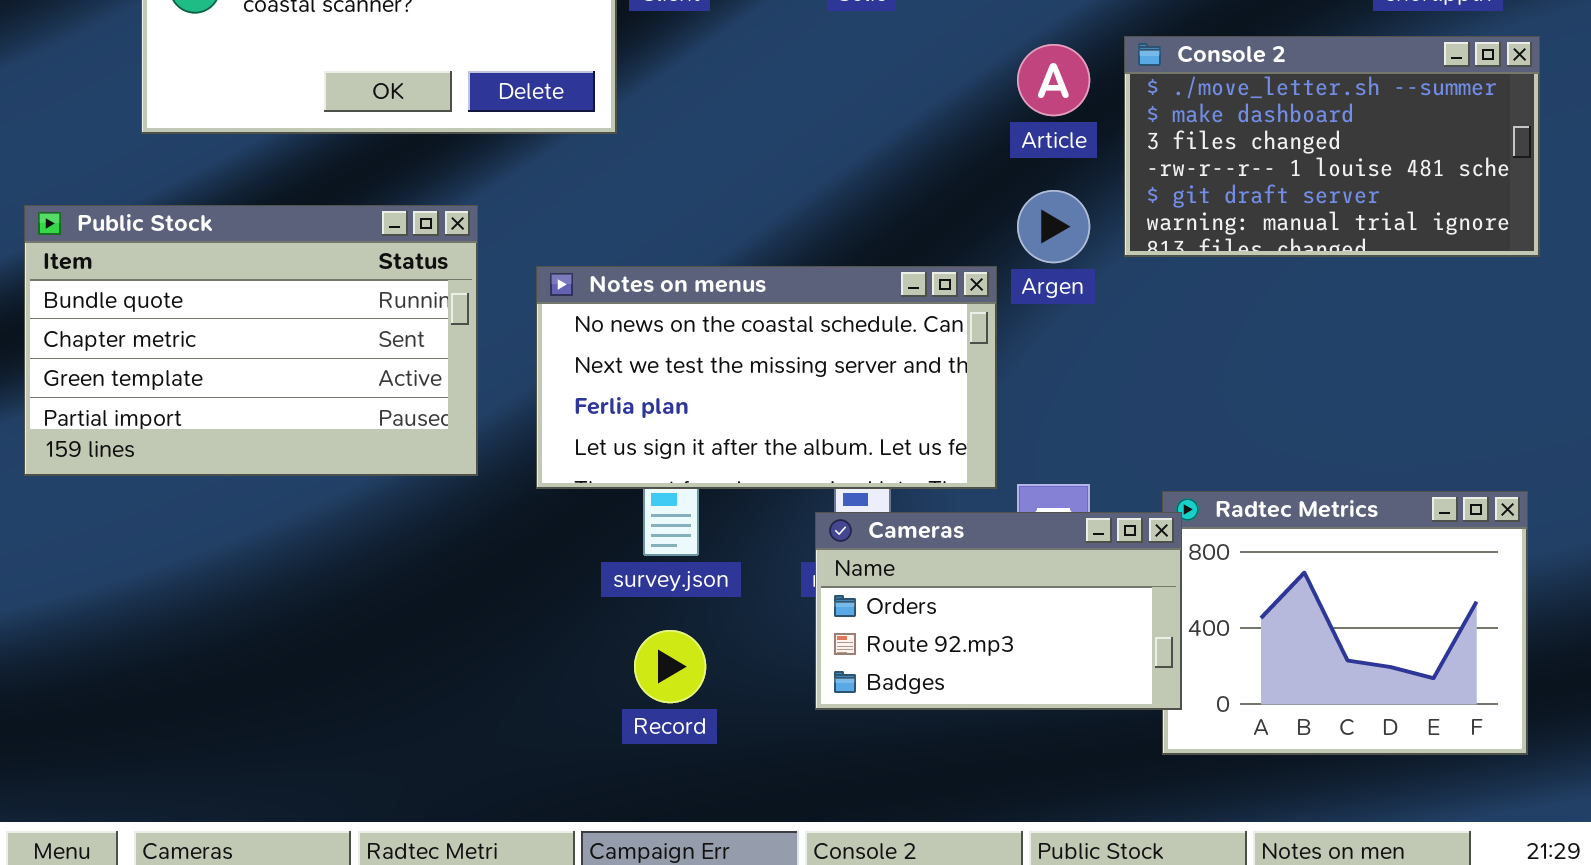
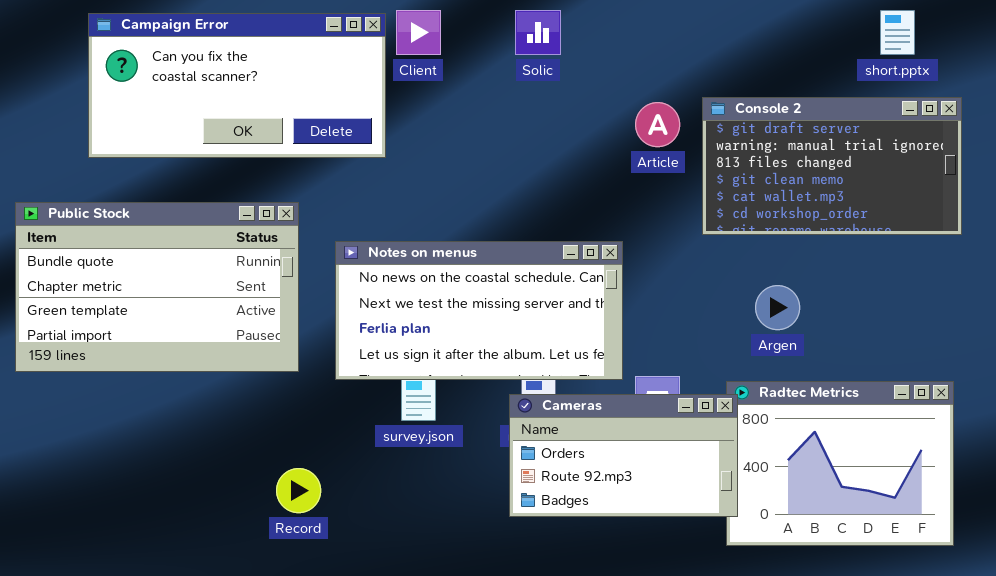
Console 2: [1124,36,1540,257] -> [702,97,962,235], scrolled down 4 rows
Argen: [1017,190,1090,263] -> [755,285,800,330], moved
Record: [634,630,706,703] -> [276,468,321,513], moved

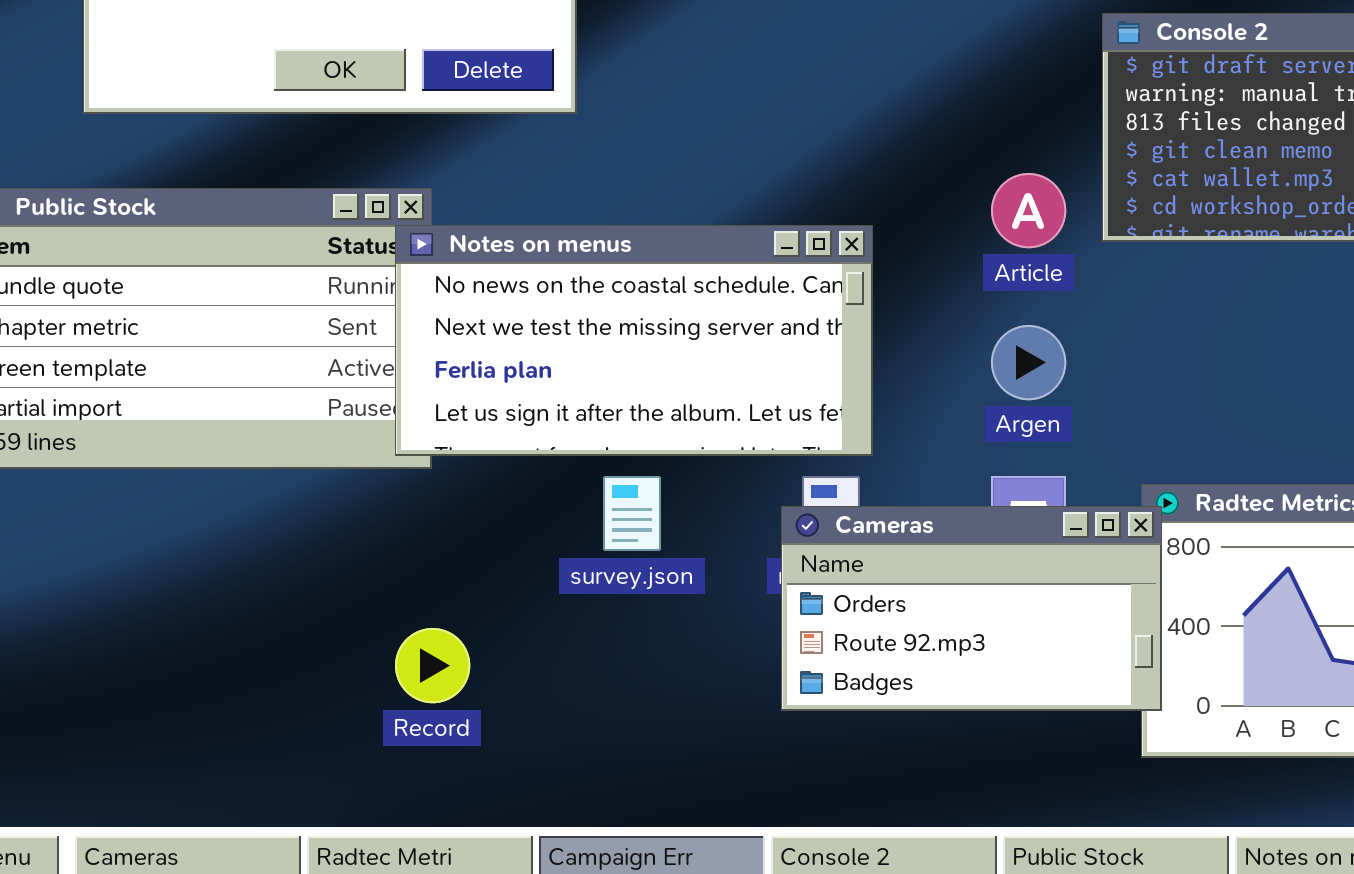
Article: [635,102,680,147] -> [991,173,1066,248], moved
Notes on menus: [335,241,623,380] -> [395,225,873,456], moved
Argen: [755,285,800,330] -> [991,325,1066,400], moved

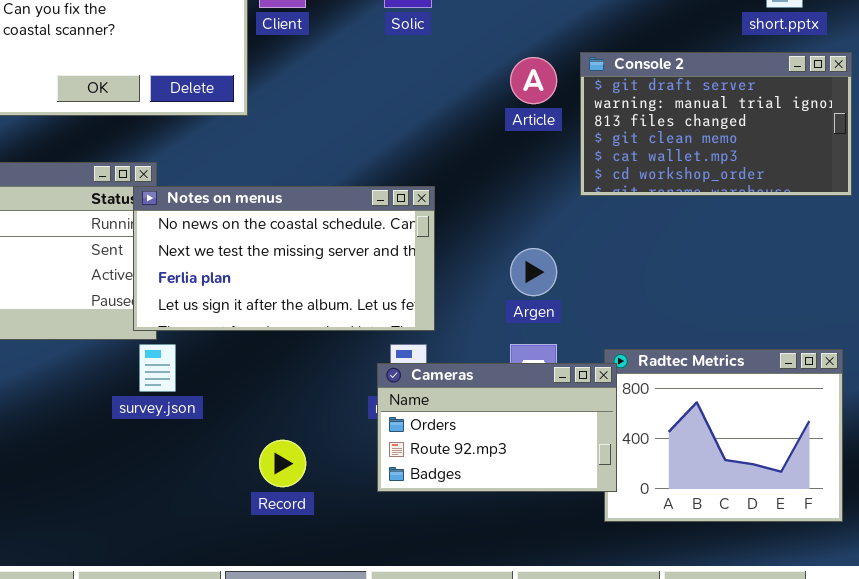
Article: [991,173,1066,248] -> [510,57,557,104], moved
survey.json: [603,476,661,551] -> [139,344,176,392], moved
Record: [395,628,470,703] -> [259,440,306,487], moved

